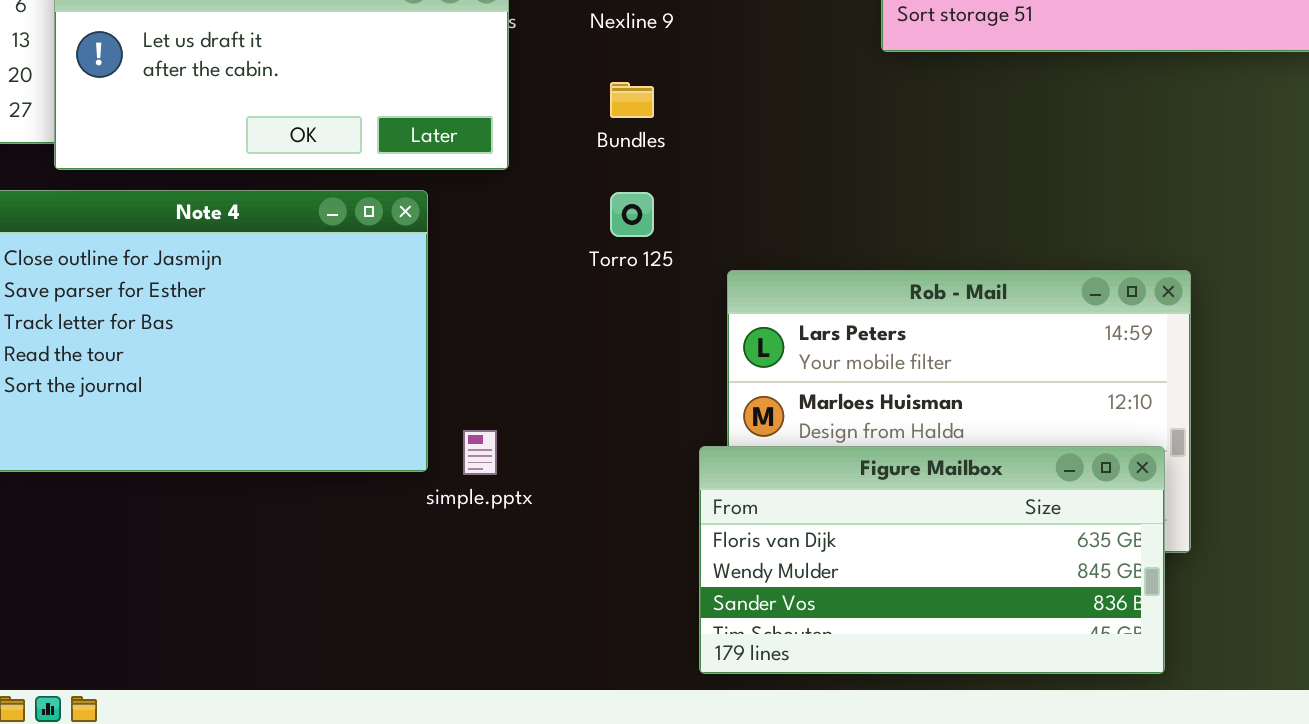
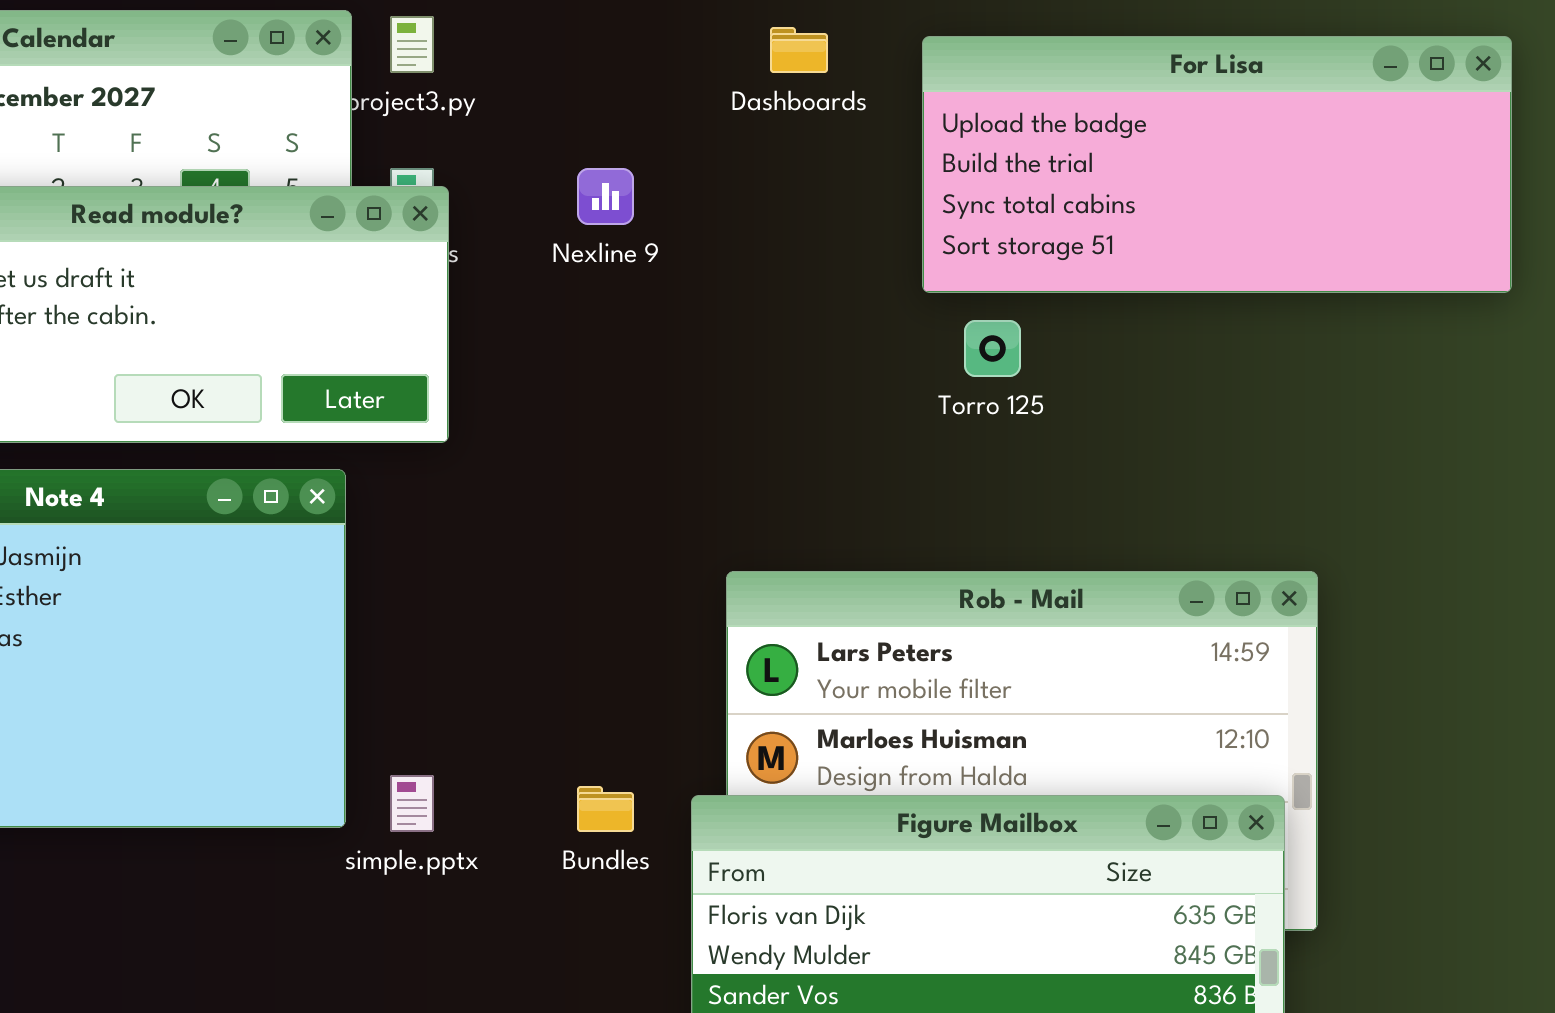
Bundles: [610,82,654,118] -> [577,786,634,832], moved
Torro 125: [610,192,654,237] -> [964,320,1021,377], moved

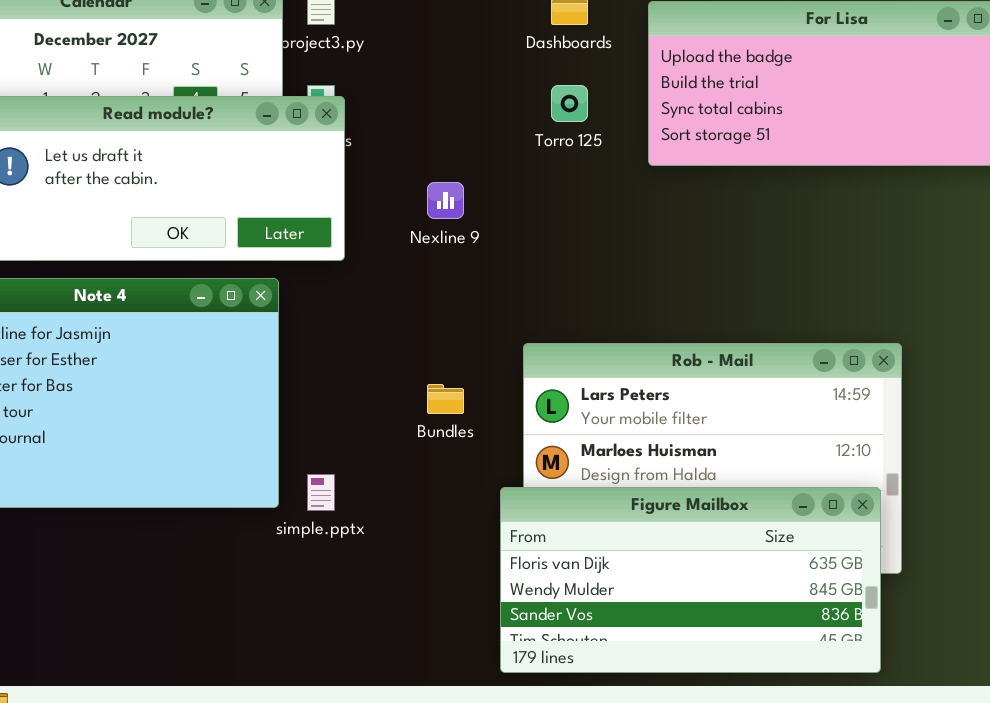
Nexline 9: [577,168,634,225] -> [427,182,464,219], moved
Torro 125: [964,320,1021,377] -> [551,85,588,122], moved
Bundles: [577,786,634,832] -> [427,384,464,414], moved

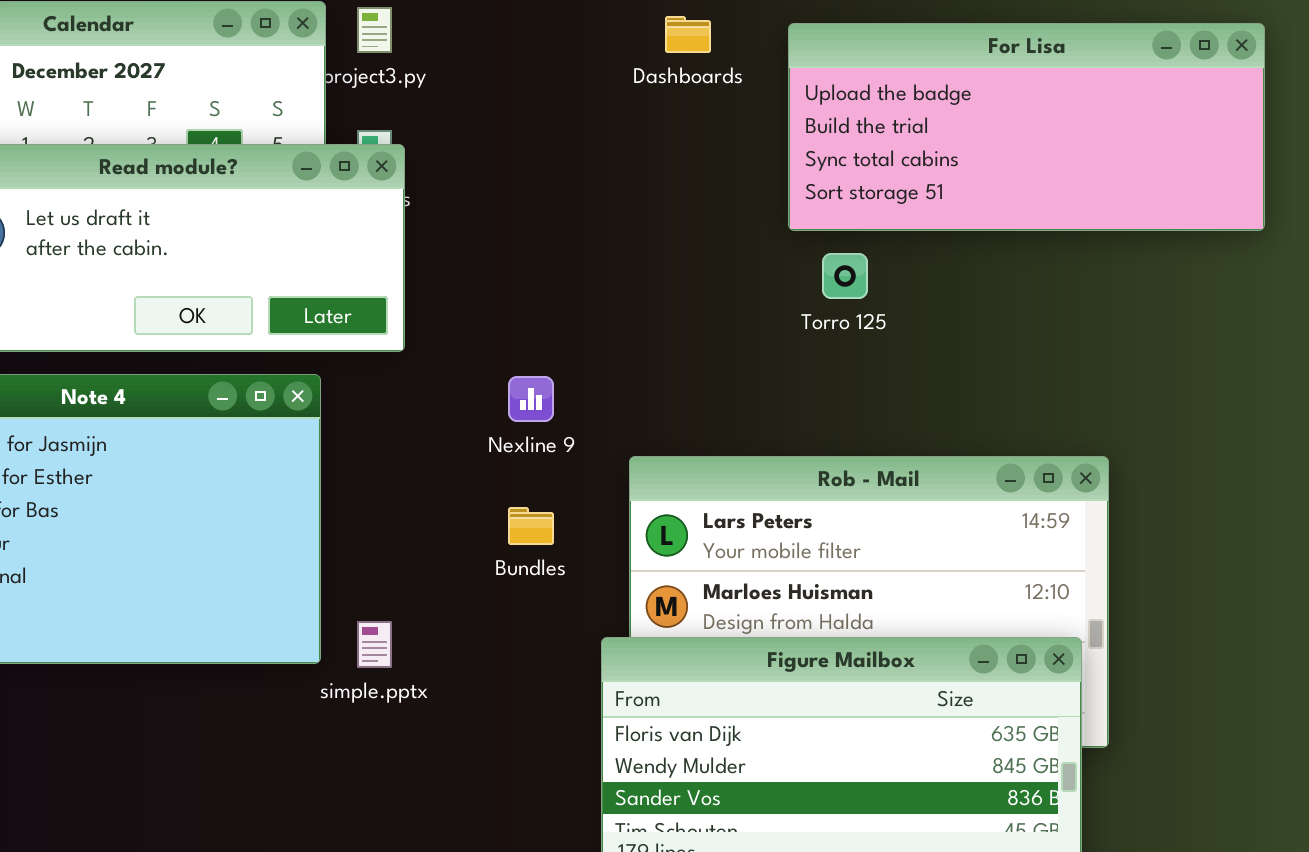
Torro 125: [551,85,588,122] -> [822,253,868,299], moved
Nexline 9: [427,182,464,219] -> [508,376,554,422], moved

